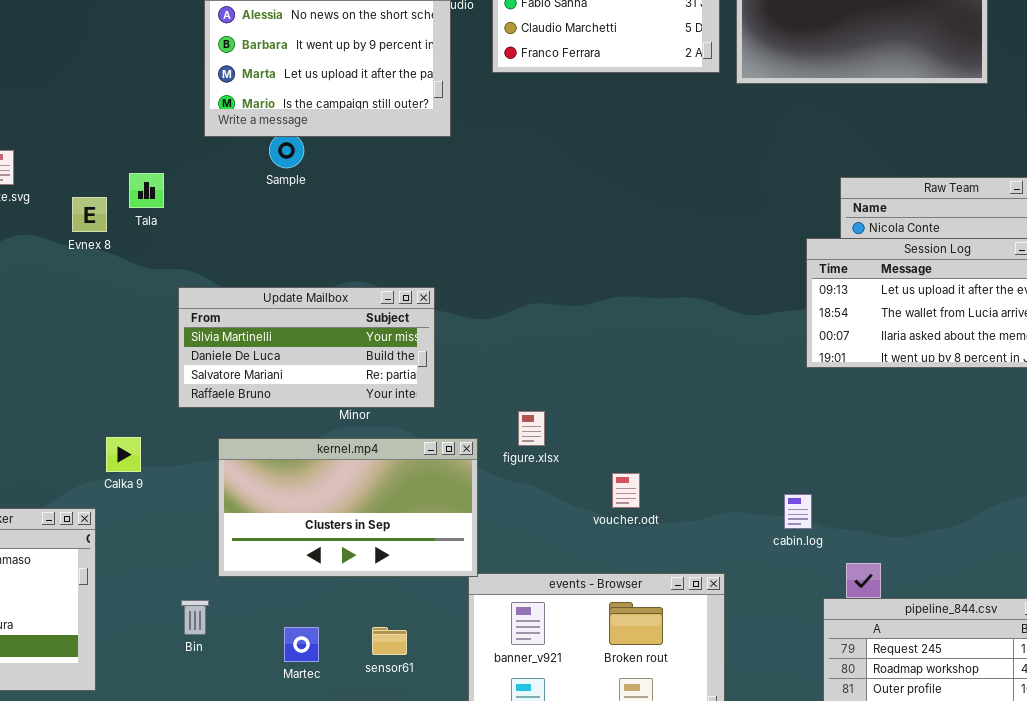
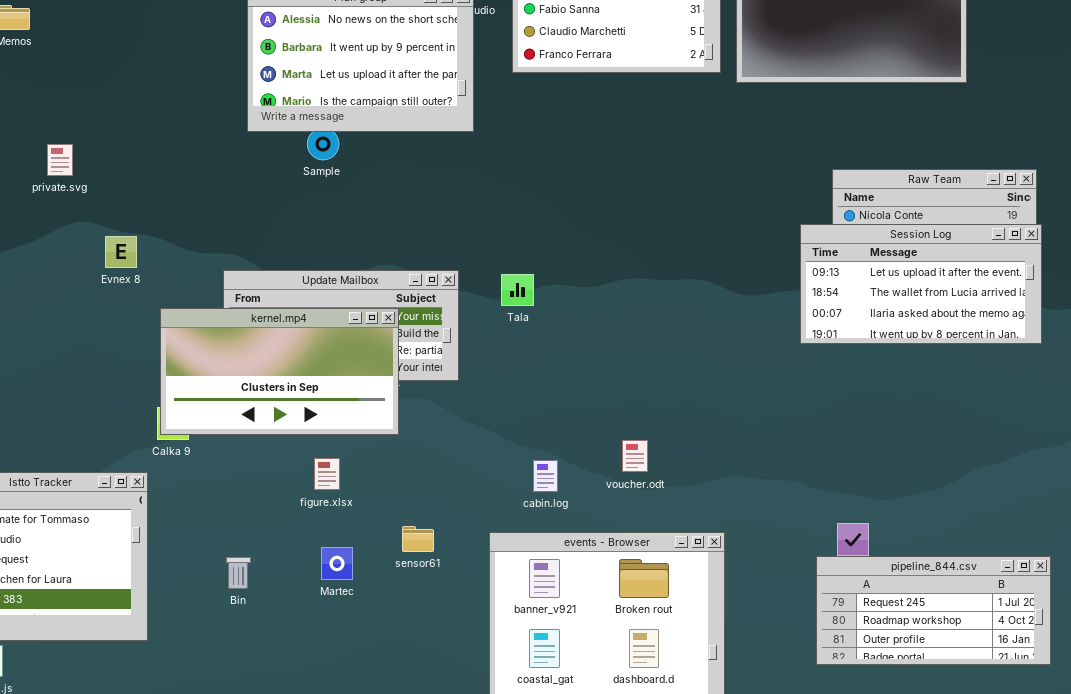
Tala: [129,173,164,208] -> [501,274,534,306], moved
Evnex 8: [72,197,107,232] -> [105,236,137,268], moved
figure.xlsx: [518,411,545,446] -> [314,458,340,490], moved
kernel.mp4: [218,438,478,577] -> [160,308,399,435], moved
cabin.log: [784,494,812,529] -> [533,460,558,492], moved
Martec: [284,627,319,662] -> [321,547,353,580], moved
sensor61: [372,627,407,655] -> [402,526,434,552], moved

